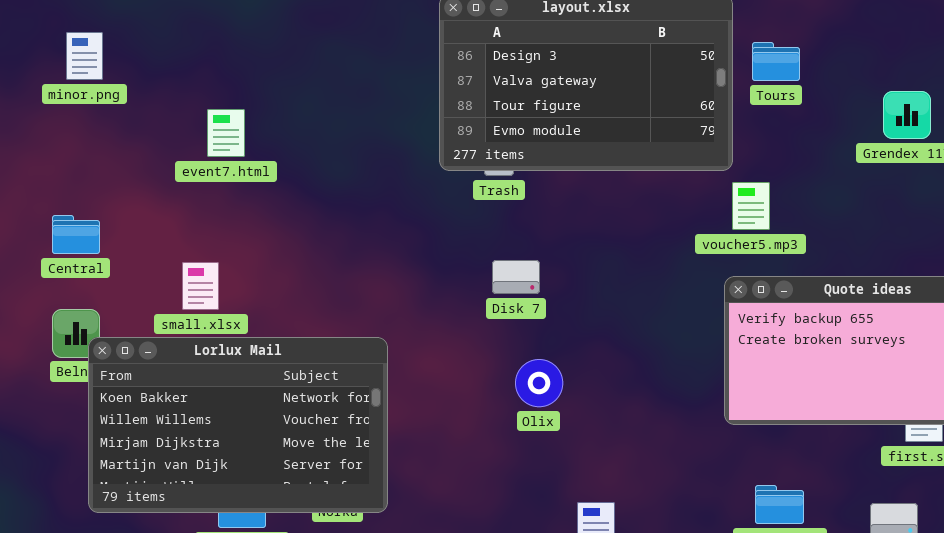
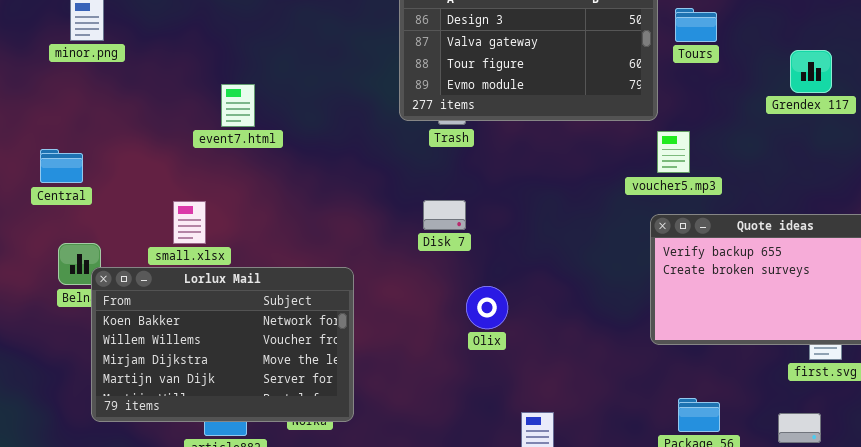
event7.html: [207,109,245,157] -> [221,84,255,127], moved
Central: [52,215,100,254] -> [40,149,83,183], moved
Disk 7: [492,260,540,294] -> [423,200,466,230], moved

